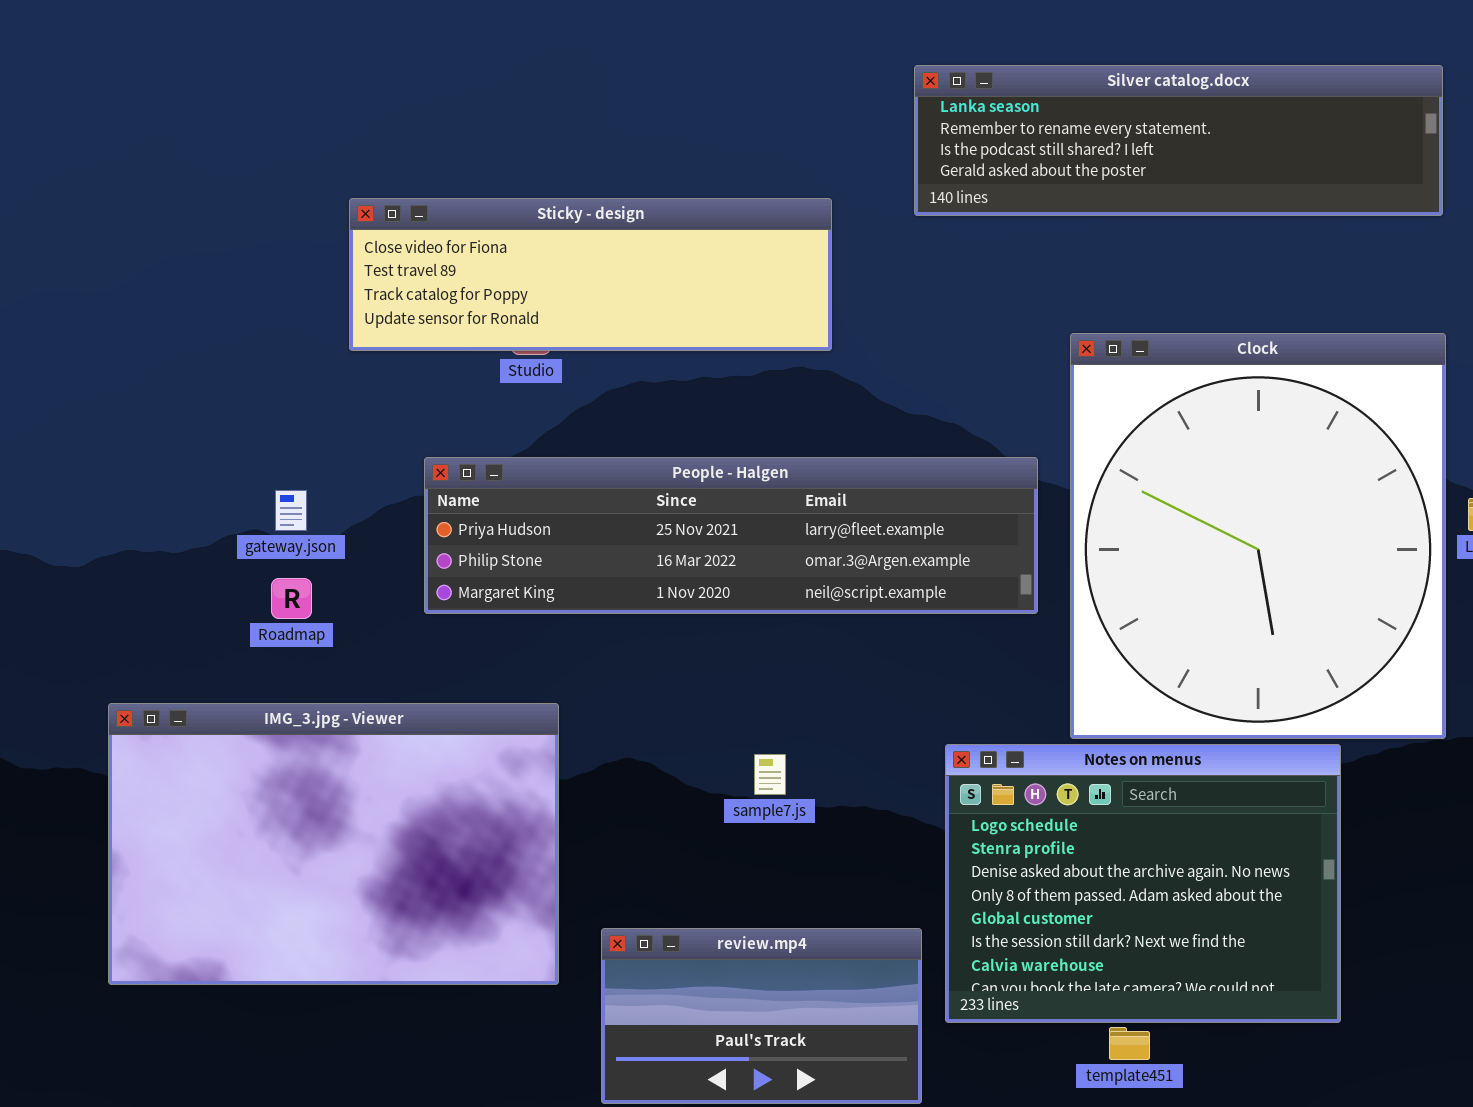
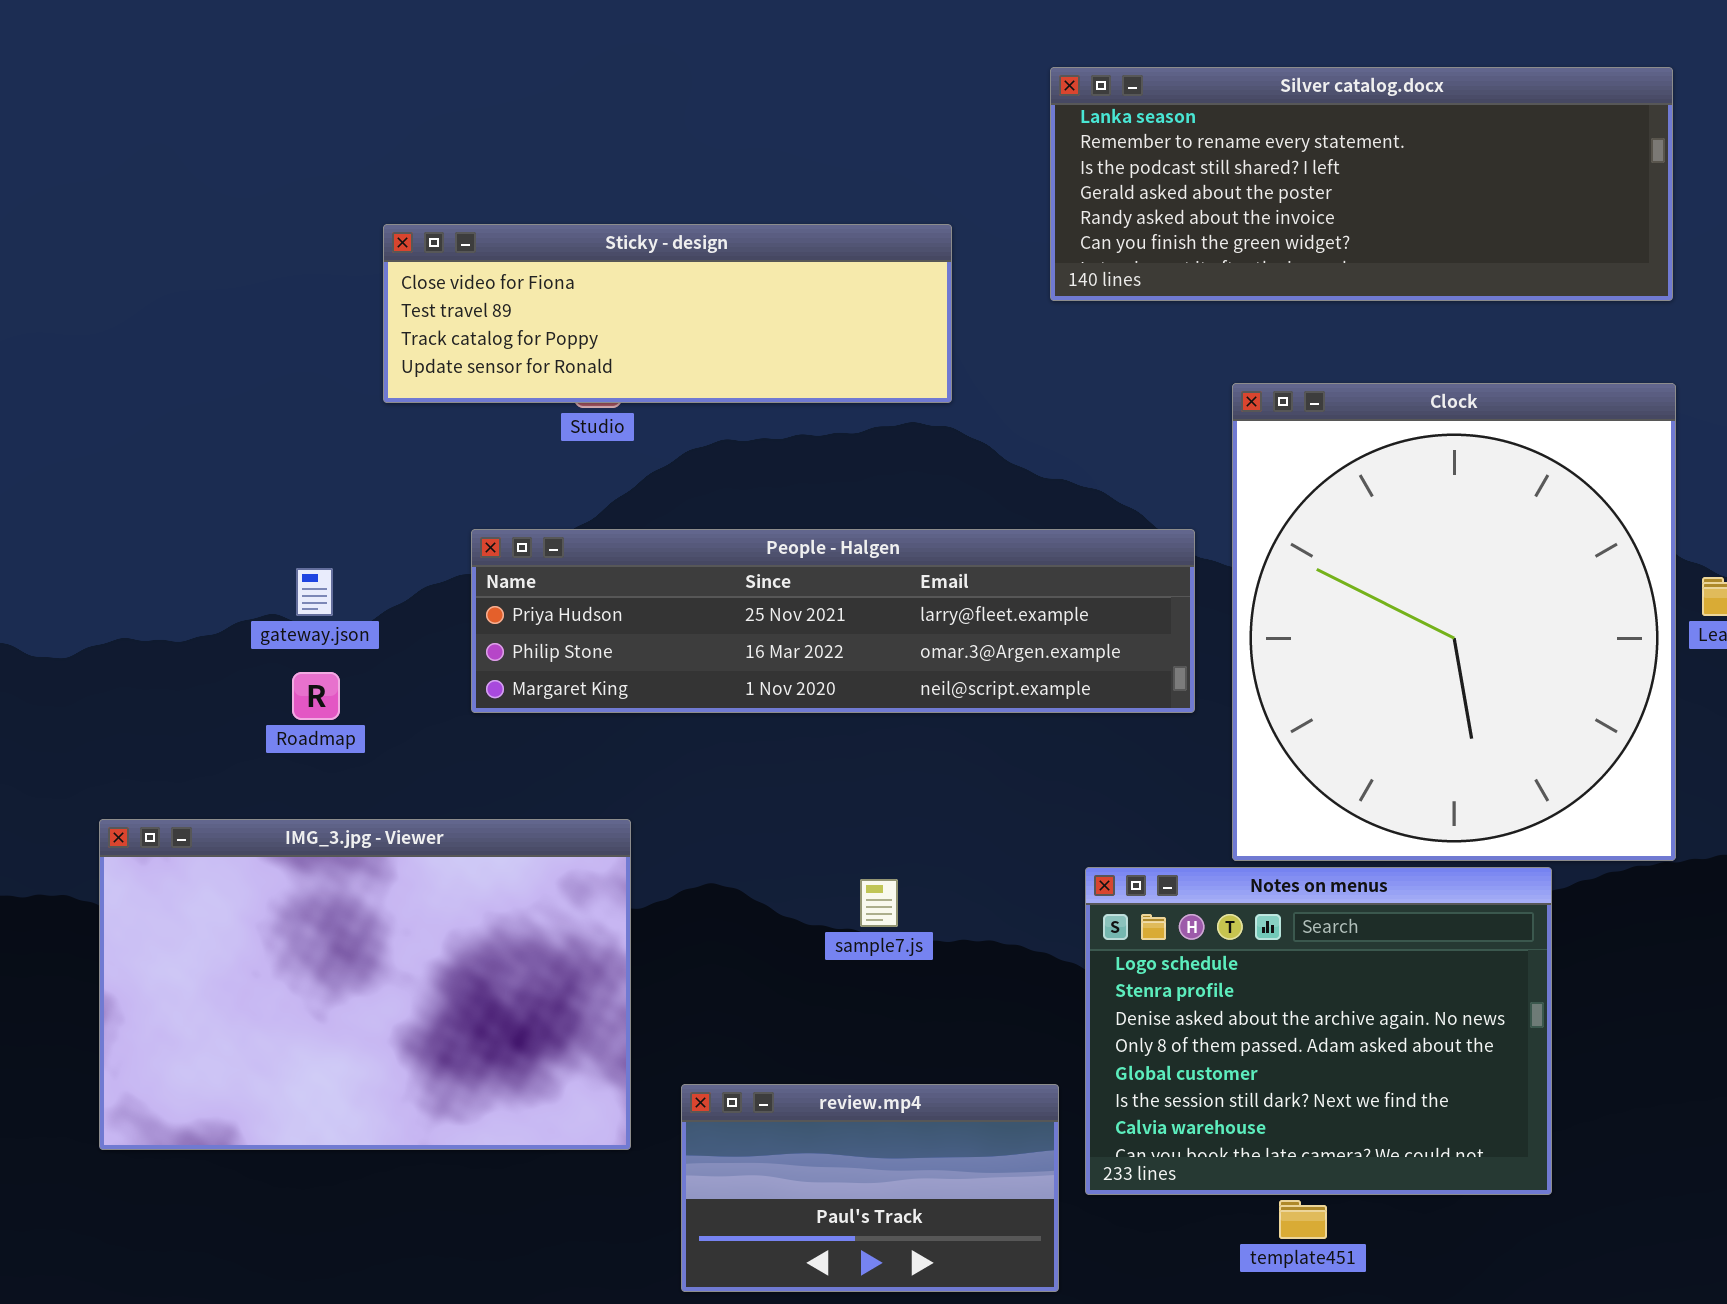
Silver catalog.docx: [914,65,1443,216] -> [1050,67,1673,301], resized

